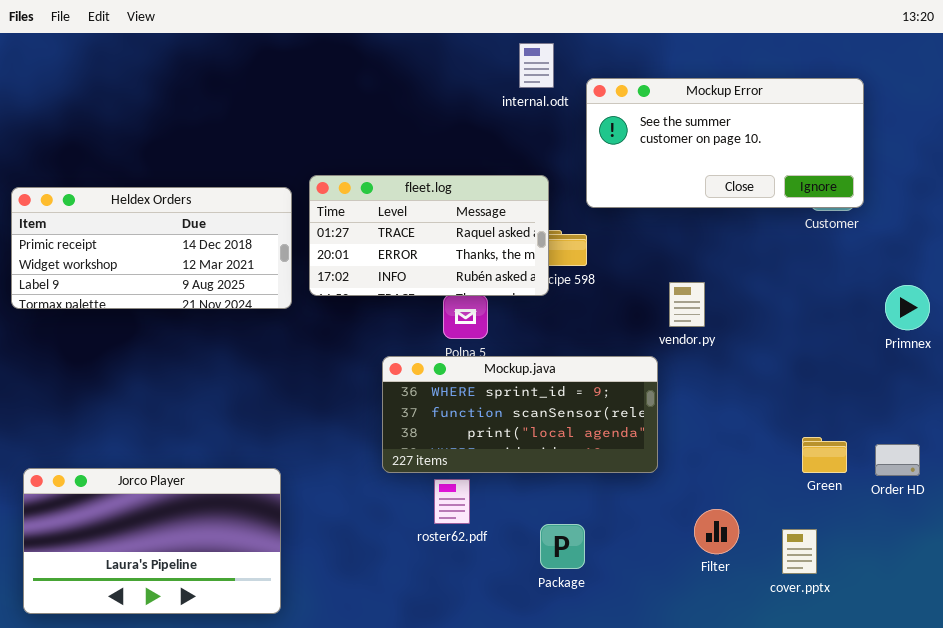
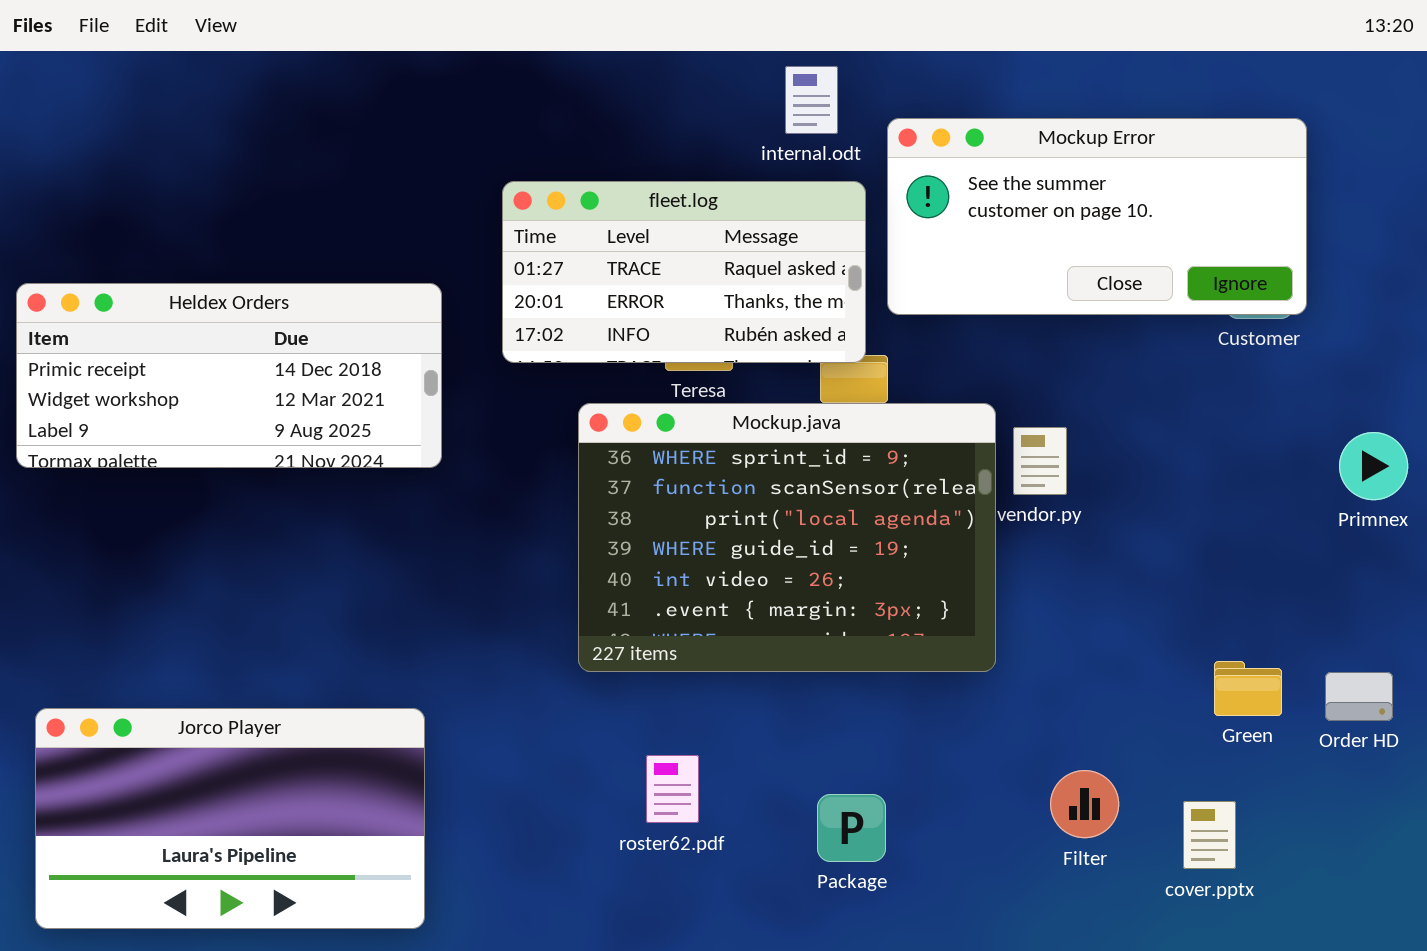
fleet.log: [309,175,549,296] -> [502,181,866,363], moved
Mockup.java: [382,356,658,473] -> [578,403,996,672], moved, resized
roster62.pdf: [434,479,470,524] -> [646,755,699,823], moved

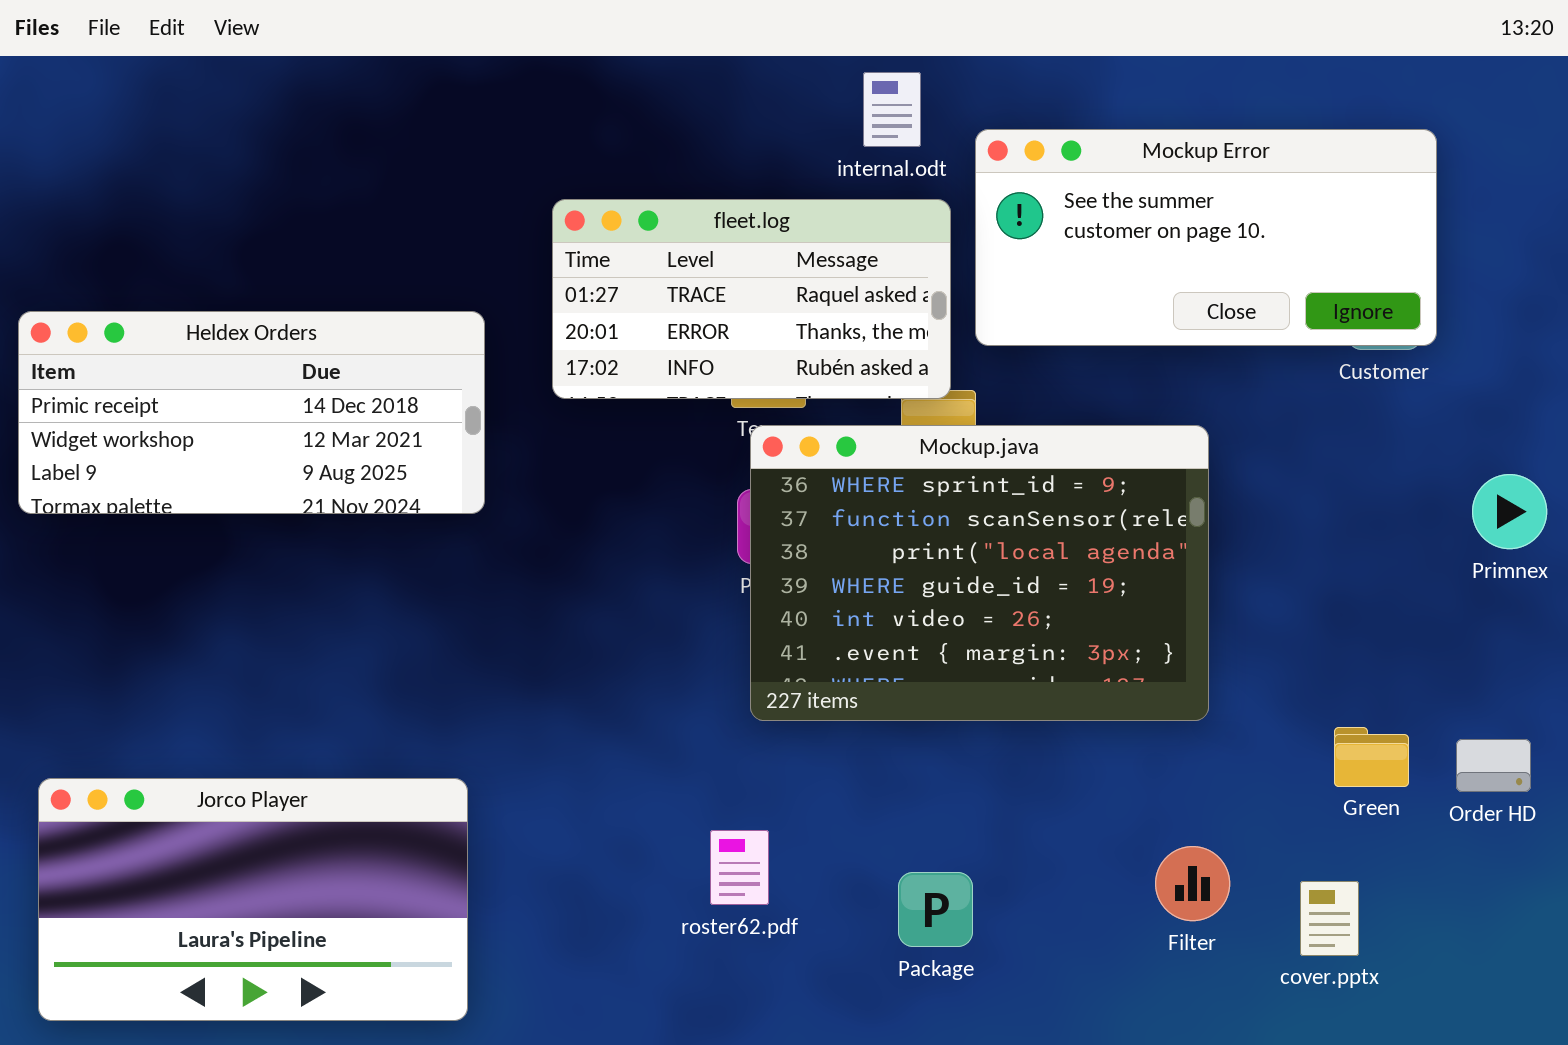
Mockup.java: [578,403,996,672] -> [750,425,1209,721], moved

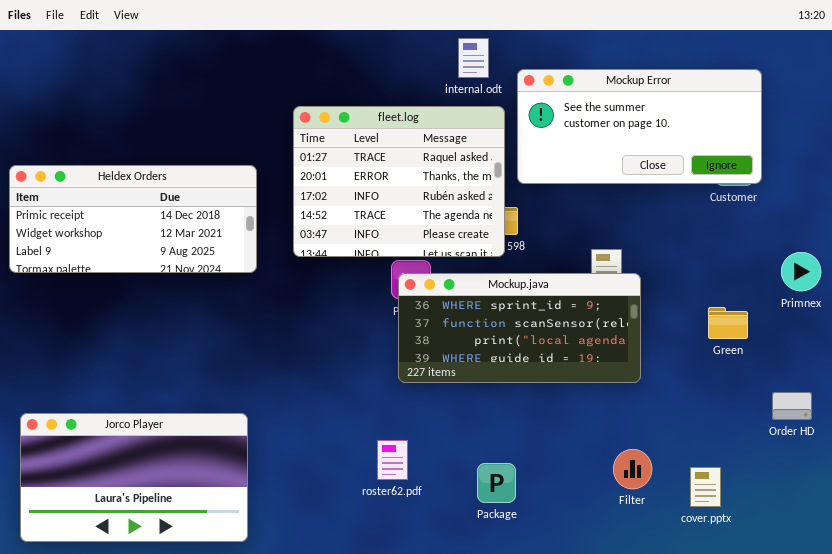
fleet.log: [552,199,951,399] -> [293,106,505,257], resized
Mockup.java: [750,425,1209,721] -> [398,273,641,383], resized
Green: [1334,727,1409,787] -> [708,307,748,339], moved

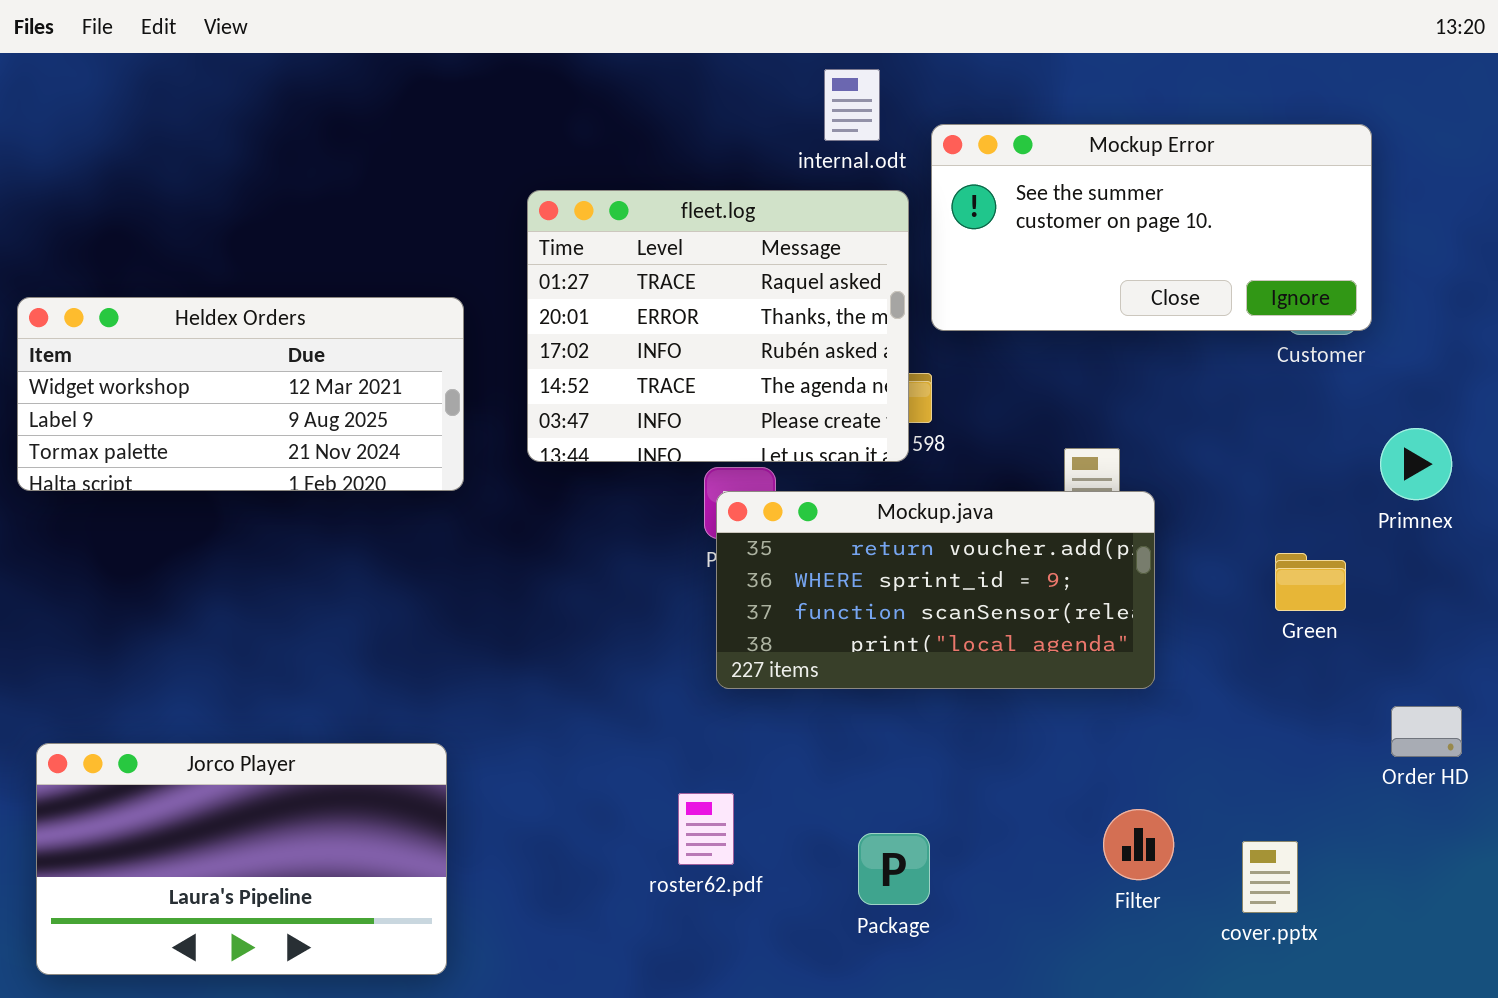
Heldex Orders: [9,165,257,273] -> [17,297,464,491], scrolled down 1 row
Primnex: [781,252,821,291] -> [1380,428,1452,500], moved
Mockup.java: [398,273,641,383] -> [716,491,1155,689], scrolled up 1 row

